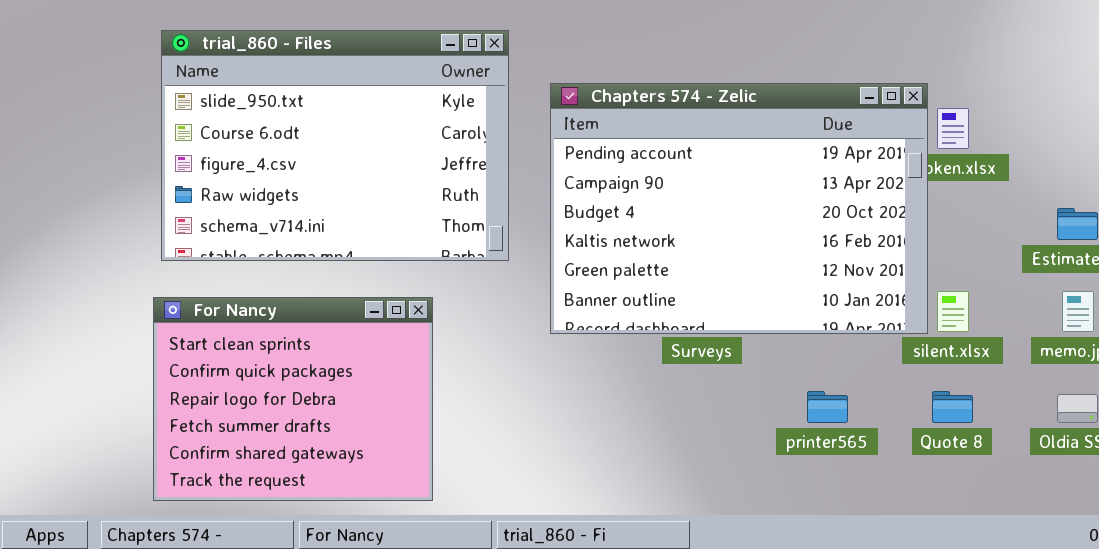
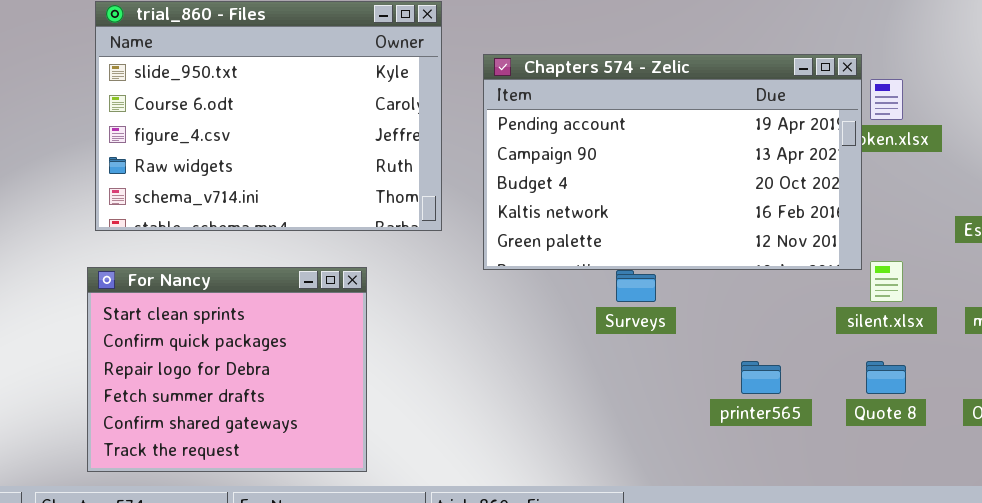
Chapters 574 - Zelic: [550,83,928,334] -> [483,54,862,270], resized

